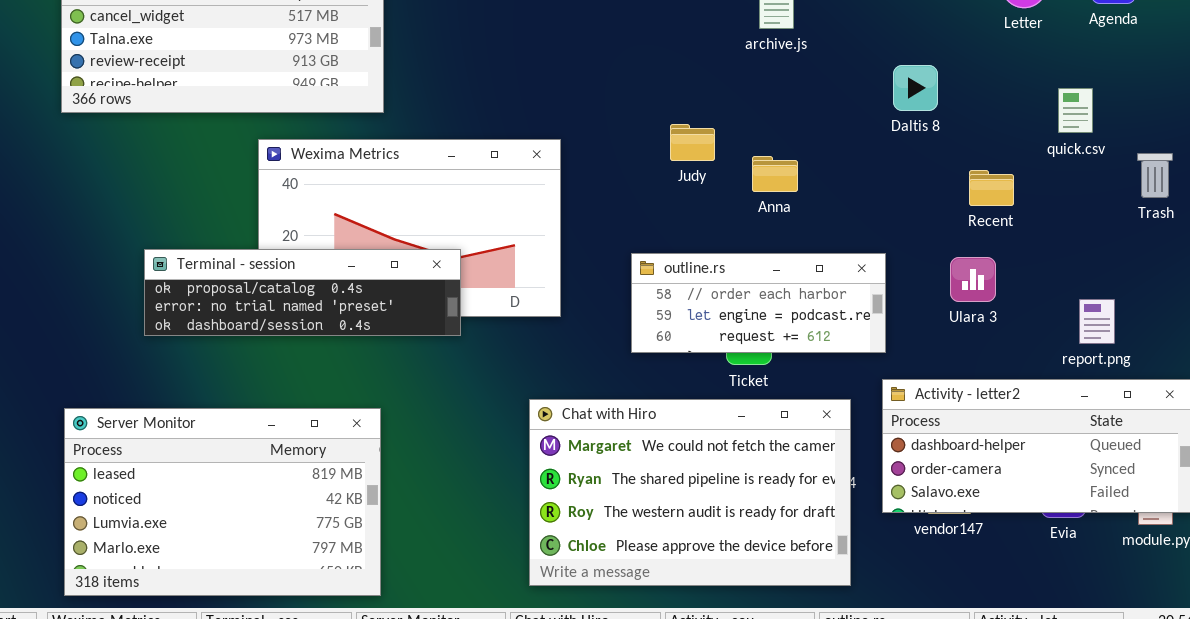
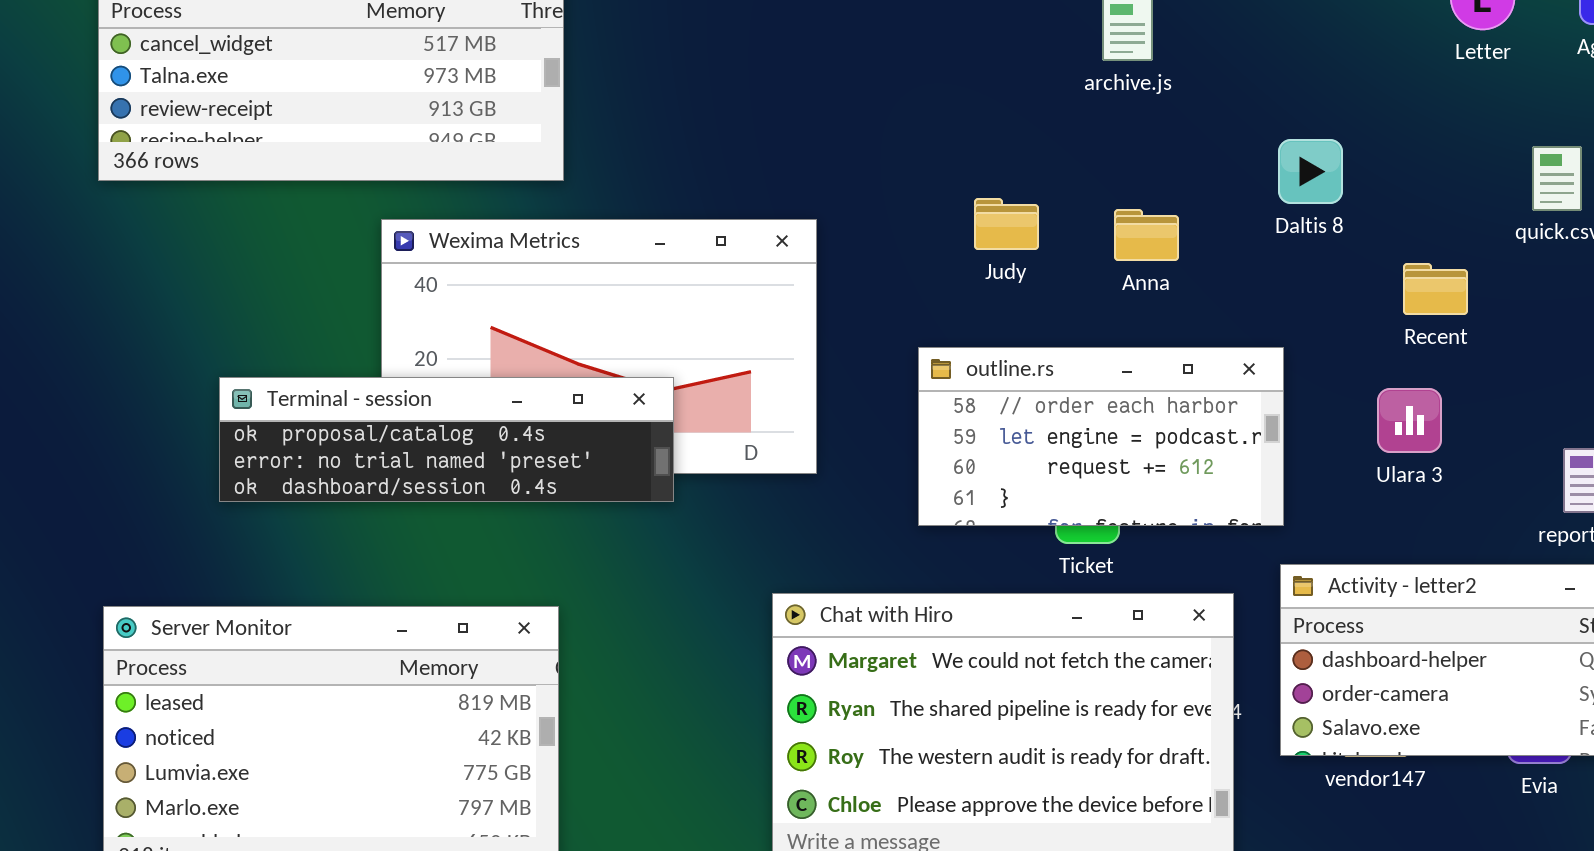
Daltis 8: [893,65,938,111] -> [1278,139,1343,204], moved
Anna: [752,156,798,192] -> [1114,209,1179,261], moved
outline.rs: [631,253,886,353] -> [918,347,1284,526], resized

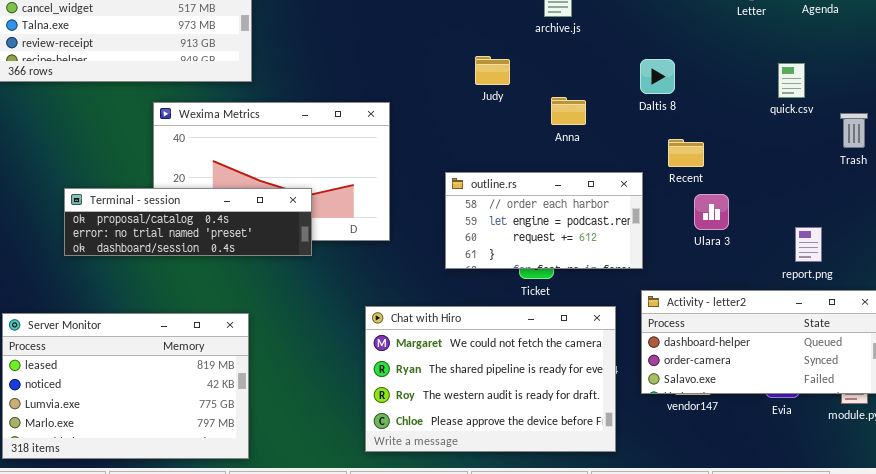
Judy: [974,198,1039,250] -> [475,56,510,85], moved
Recent: [1403,263,1468,315] -> [668,139,704,167], moved

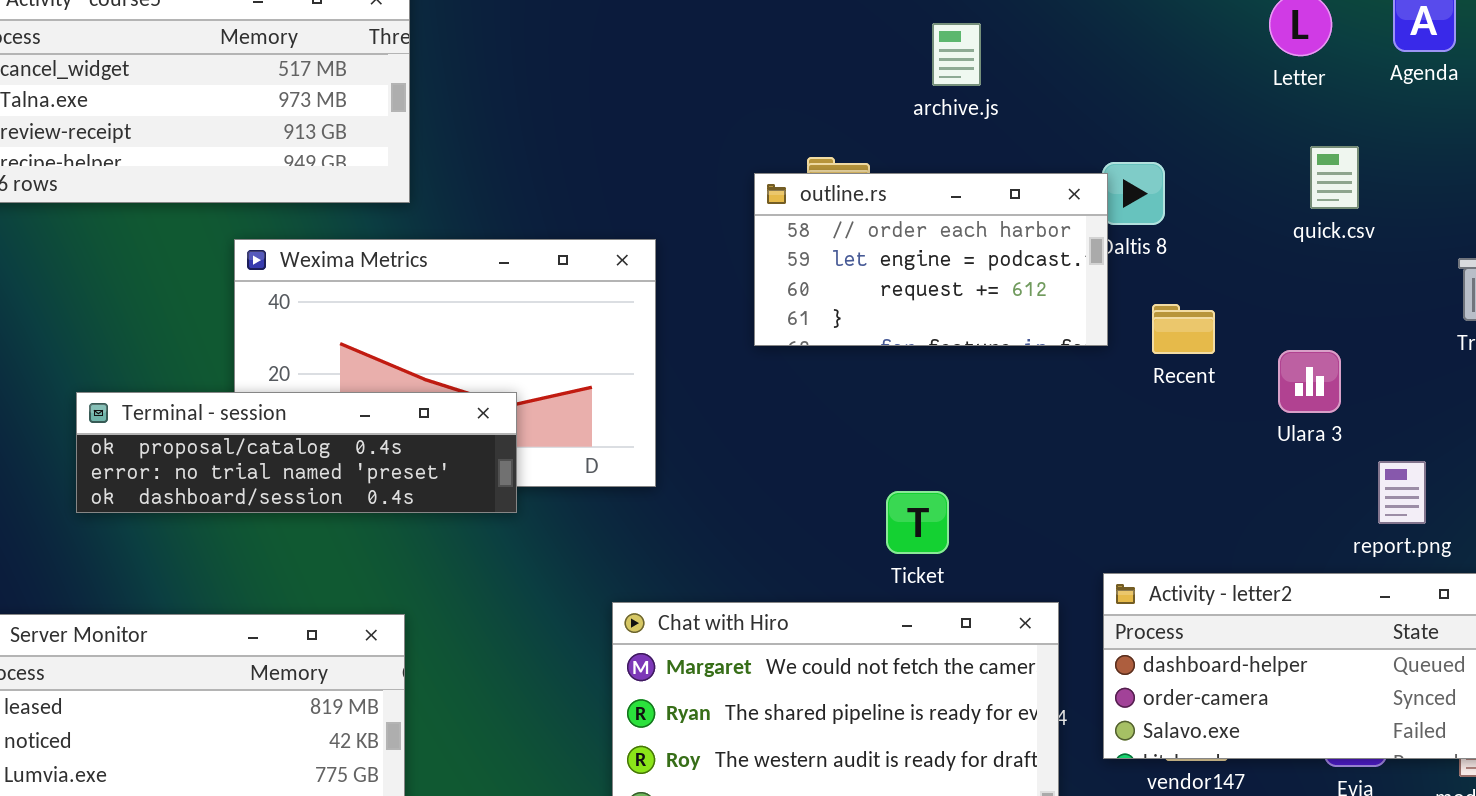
quick.csv: [778,63,805,98] -> [1310,146,1359,209], moved
outline.rs: [445,172,643,269] -> [754,173,1108,346], moved
Ulara 3: [694,194,729,230] -> [1278,350,1341,413], moved

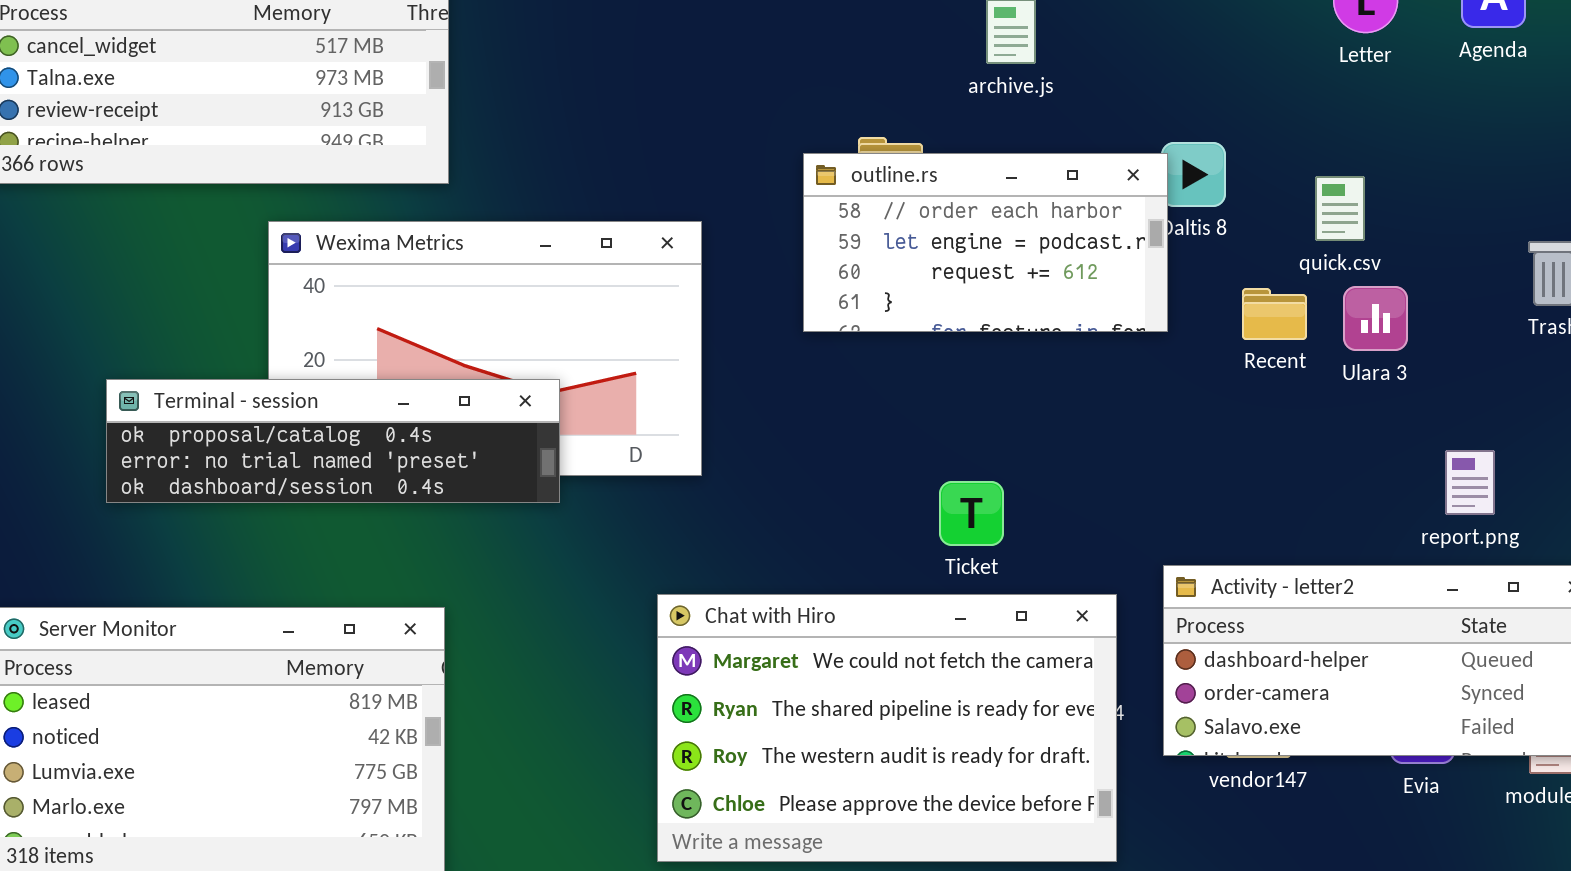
quick.csv: [1310,146,1359,209] -> [1315,176,1365,241], moved
Recent: [1152,304,1215,354] -> [1242,288,1307,340], moved
Ulara 3: [1278,350,1341,413] -> [1343,286,1408,351], moved

